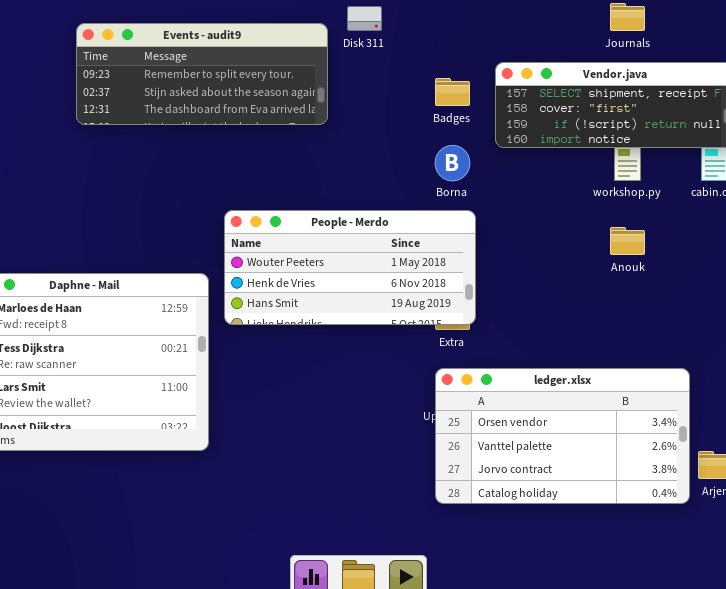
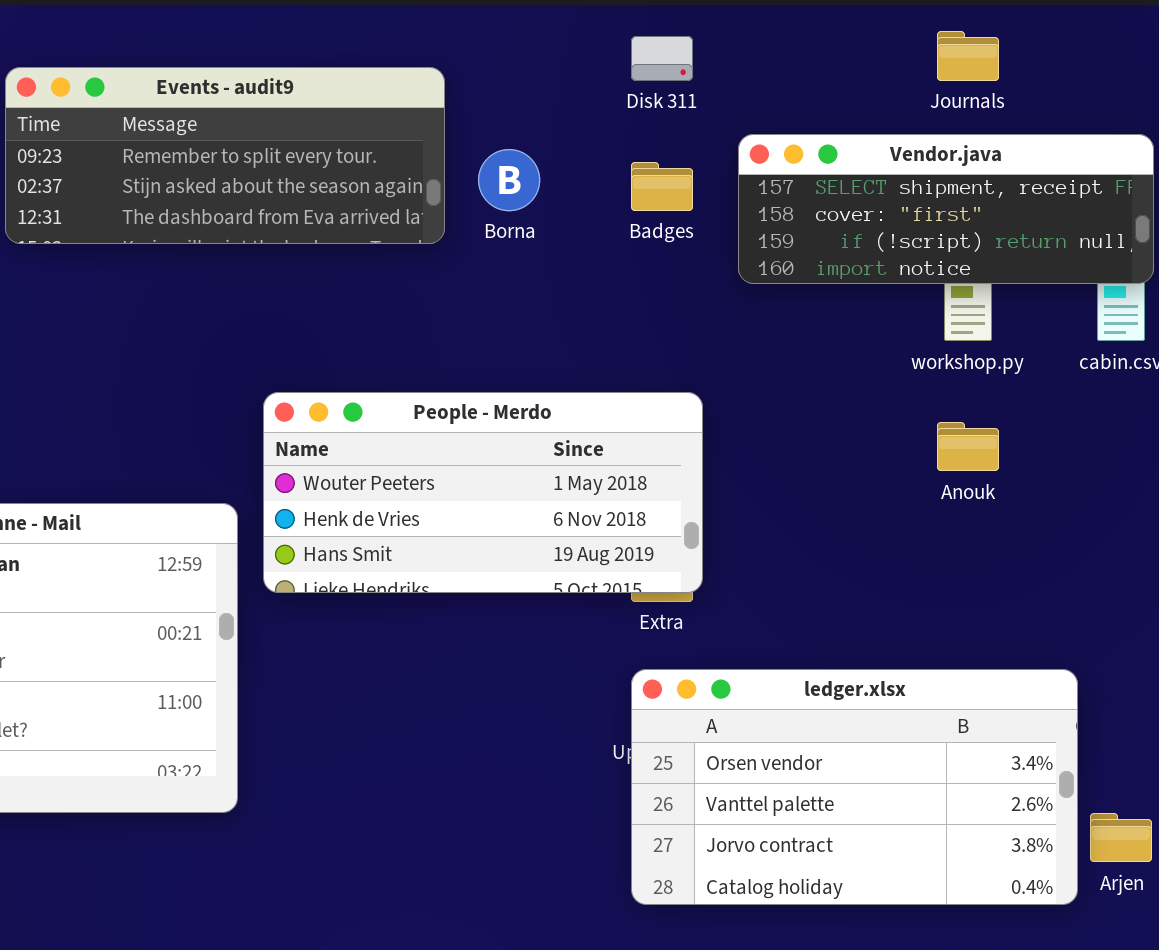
Disk 311: [347,6,382,31] -> [631,36,693,81], moved
Borna: [435,145,470,181] -> [478,149,540,211], moved

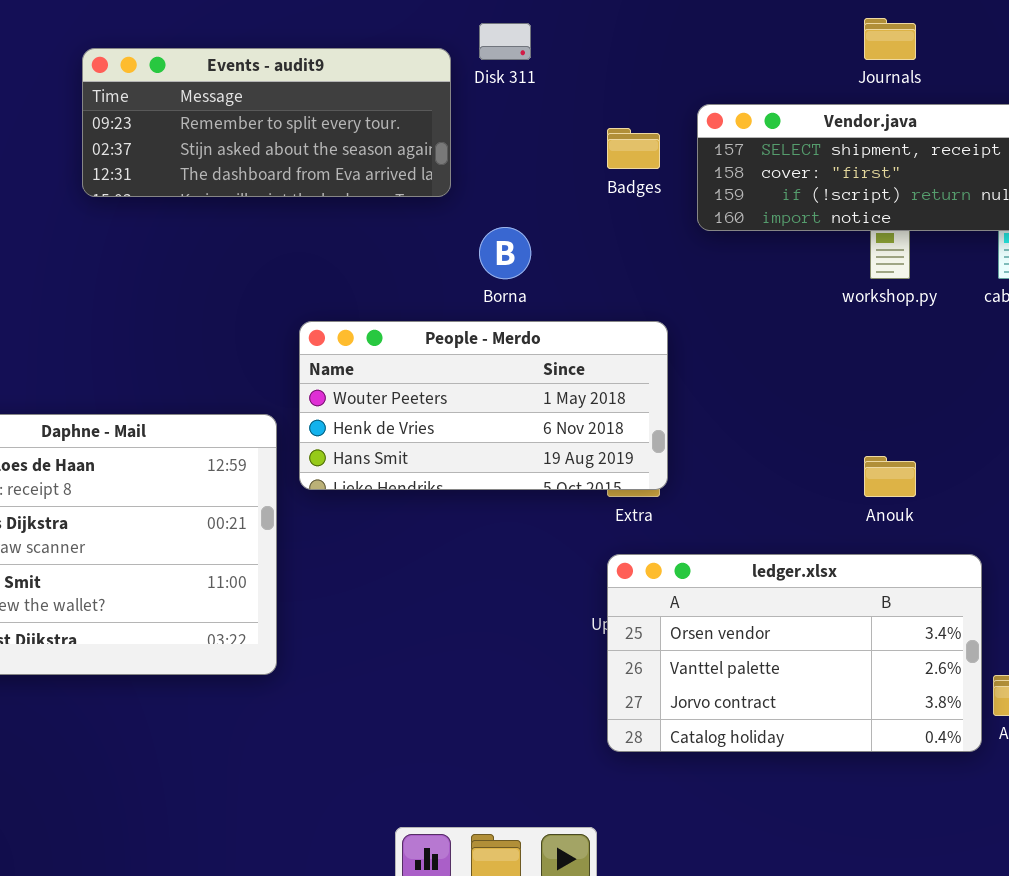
Disk 311: [631,36,693,81] -> [479,23,531,60], moved
Borna: [478,149,540,211] -> [479,227,531,279], moved
Anouk: [937,422,999,471] -> [864,456,916,497], moved

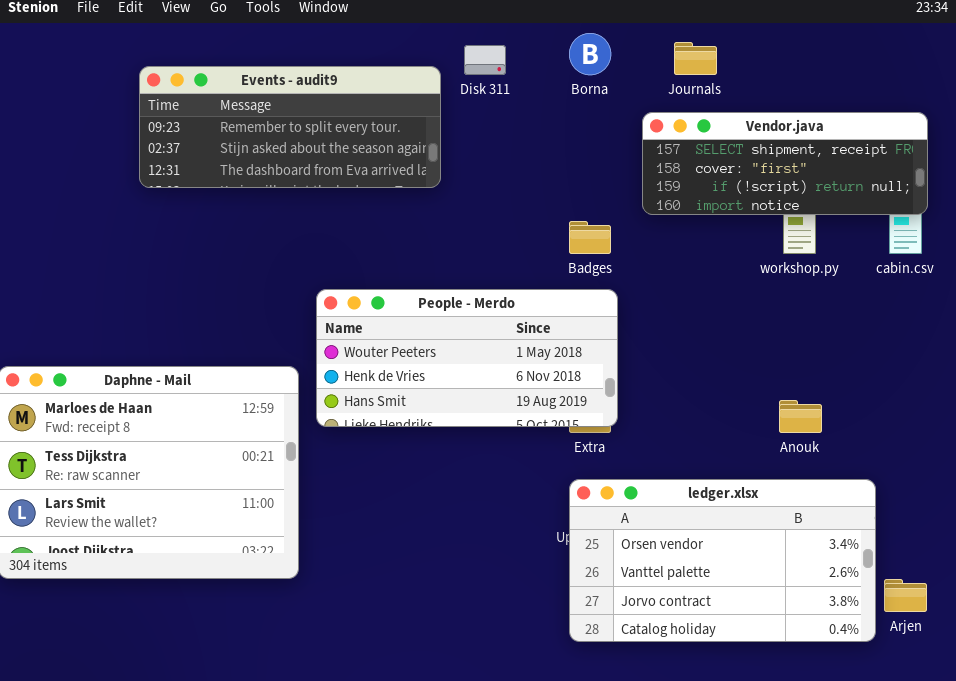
Journals: [864,18,916,60] -> [674,42,717,75], moved
Badges: [607,128,660,169] -> [569,221,611,254], moved
Borna: [479,227,531,279] -> [569,33,611,75], moved

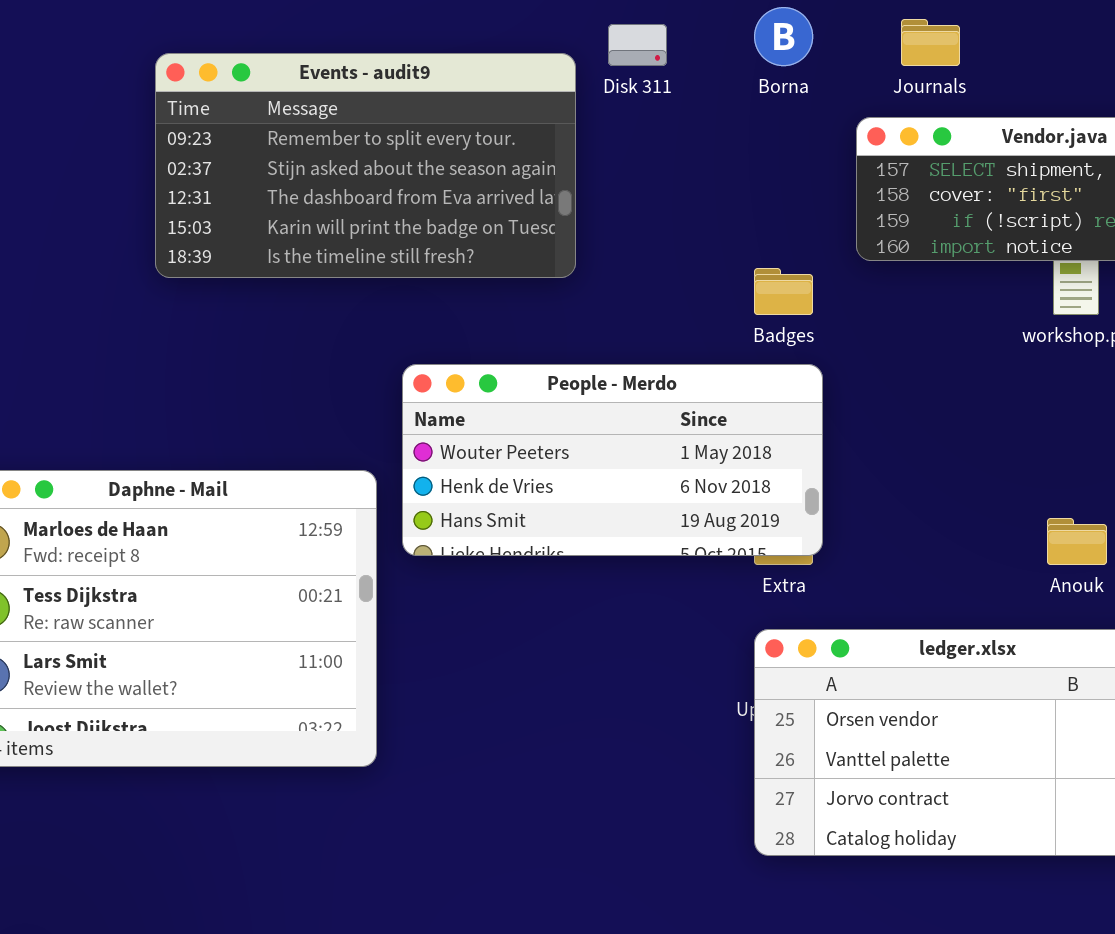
Events - audit9: [139,66,441,188] -> [155,53,576,278], resized

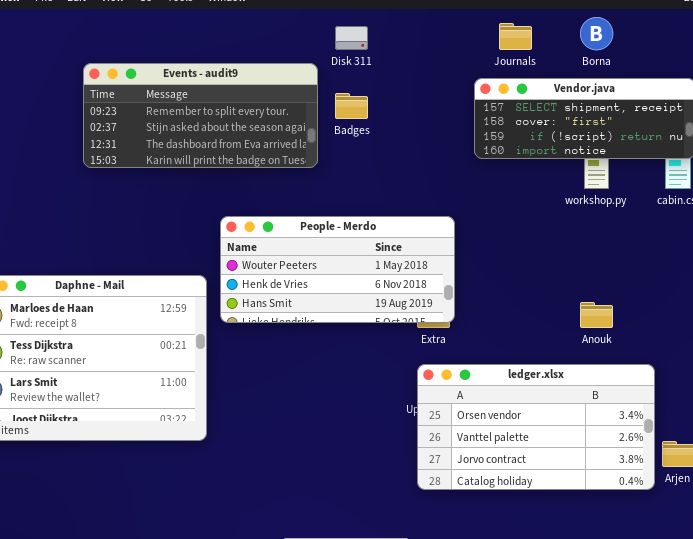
Borna: [754,7,813,66] -> [580,17,613,50], moved
Events - audit9: [155,53,576,278] -> [83,63,318,168], resized
Badges: [754,268,813,315] -> [335,93,368,119], moved

